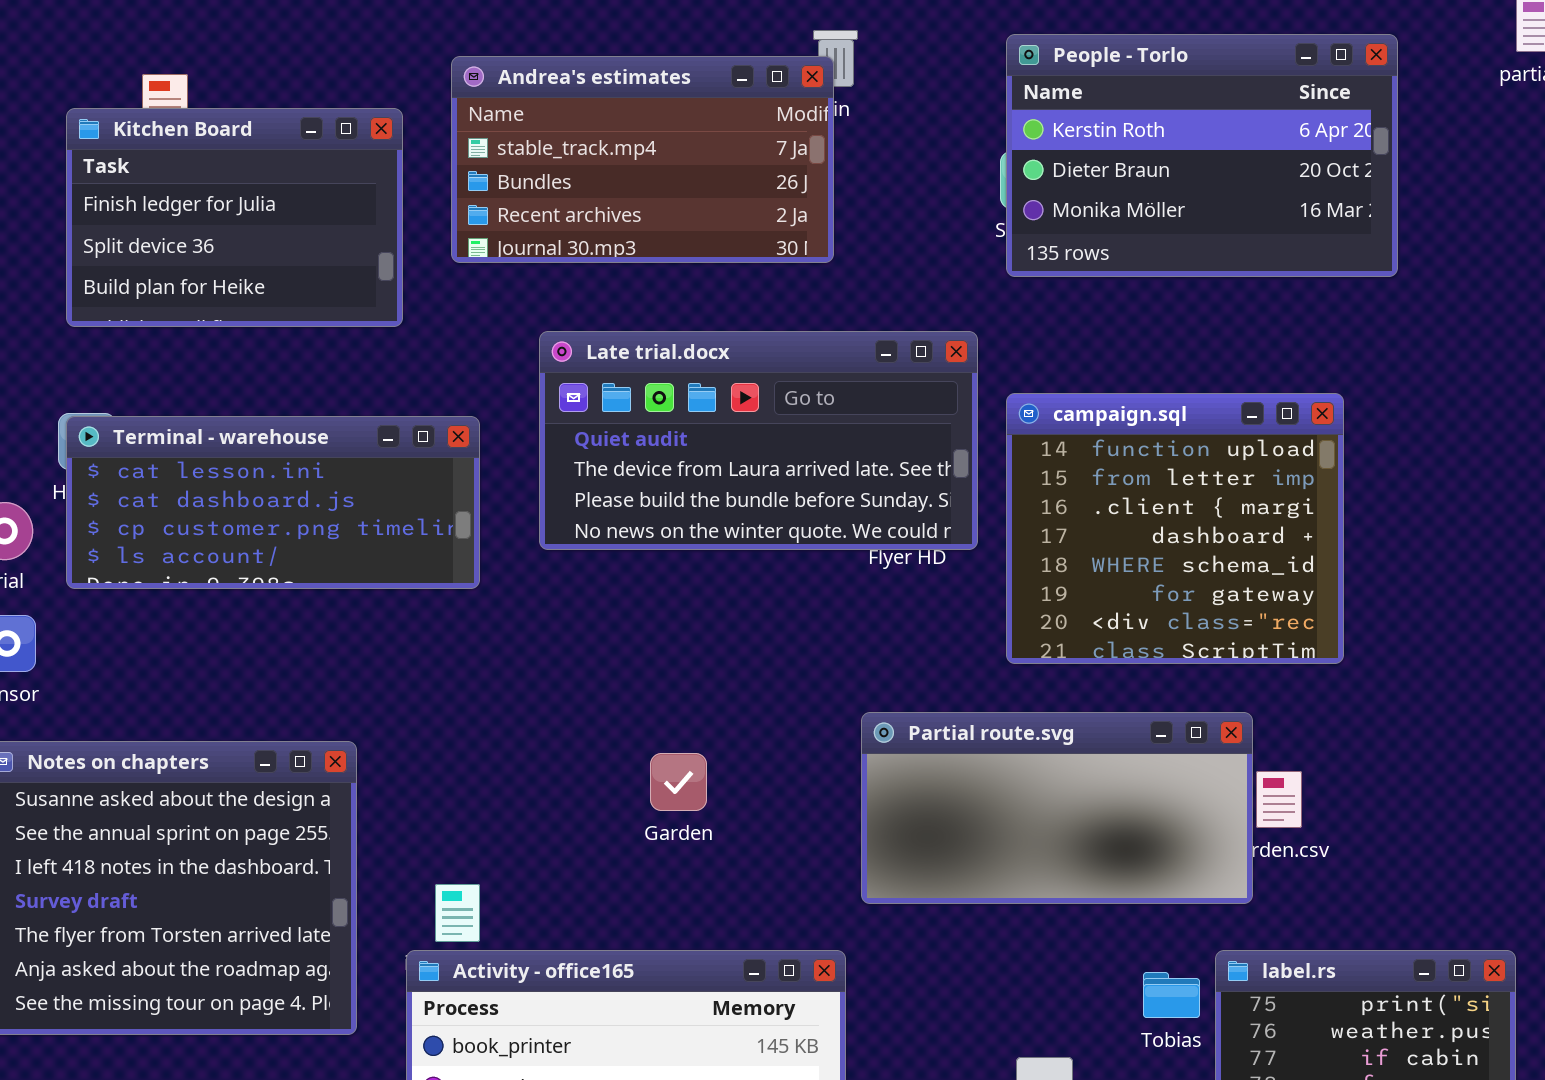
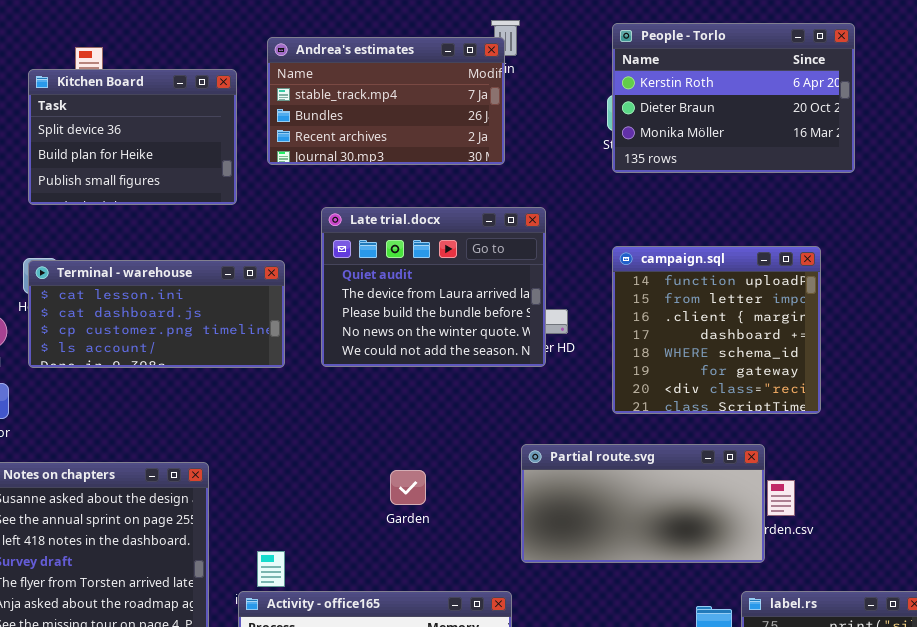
Kitchen Board: [66,108,403,327] -> [28,69,237,205], scrolled down 1 row
Late trial.docx: [539,331,978,550] -> [321,207,546,367], resized

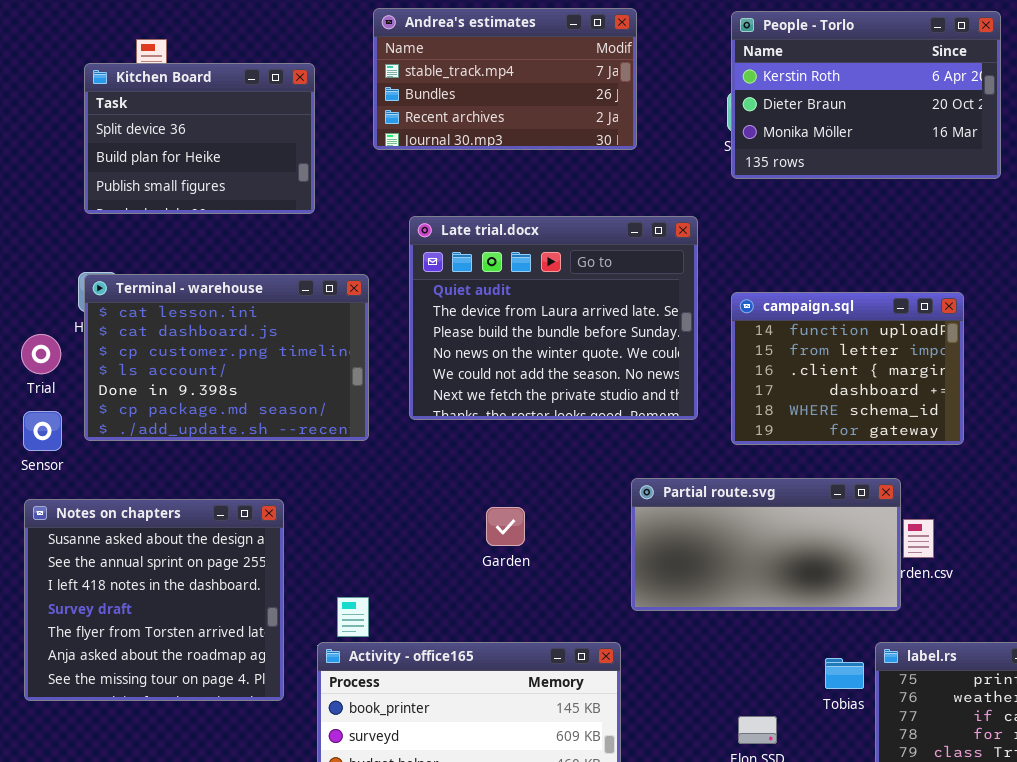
Andrea's estimates: [267,37,505,165] -> [373,8,637,150], moved
Late trial.docx: [321,207,546,367] -> [409,216,698,420], resized
campaign.sql: [612,246,821,414] -> [731,292,964,445], resized
Terminal - warehouse: [28,260,285,368] -> [84,274,369,441], resized

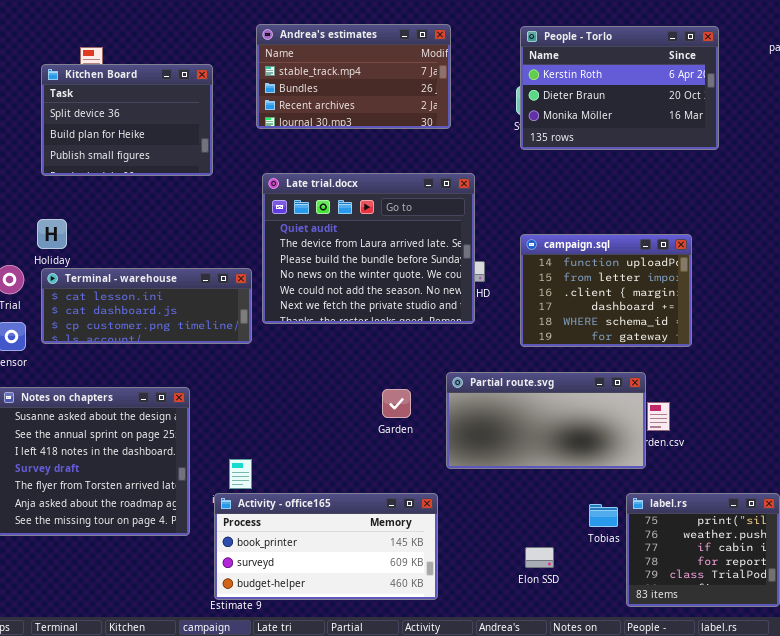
Late trial.docx: [409,216,698,420] -> [262,173,475,324], moved
Terminal - warehouse: [84,274,369,441] -> [41,268,252,344], resized
Garden: [486,507,525,546] -> [382,389,411,418], moved

